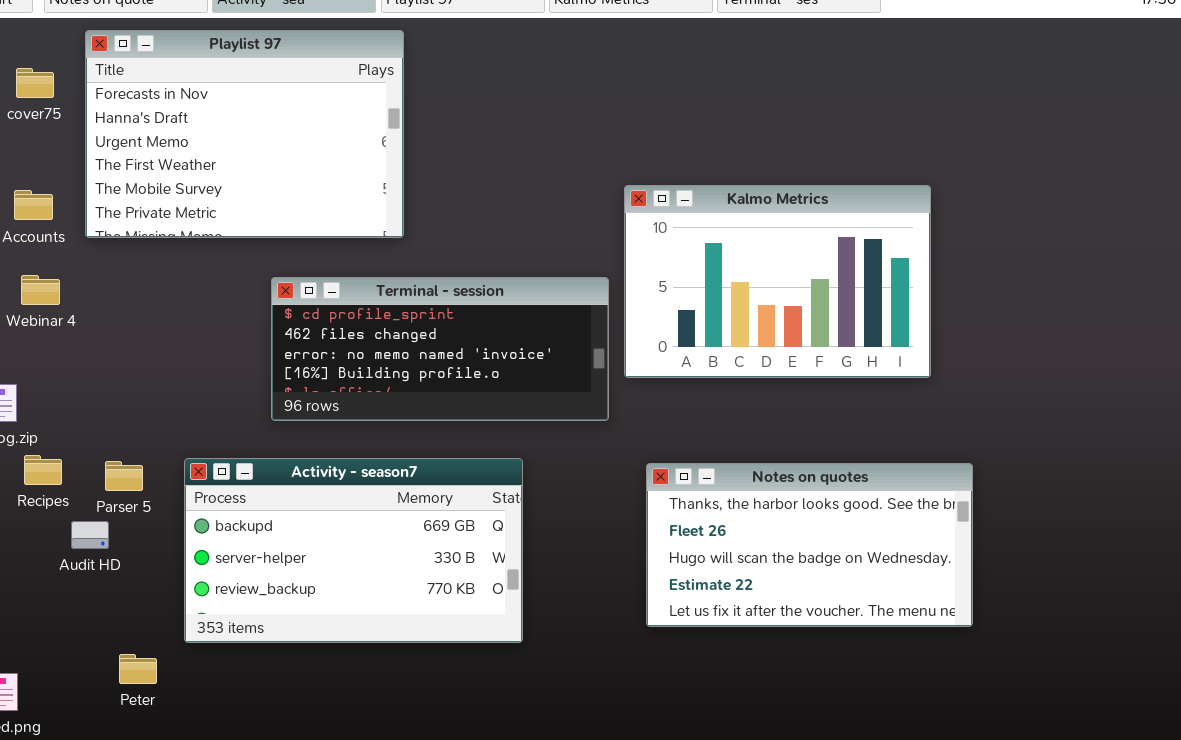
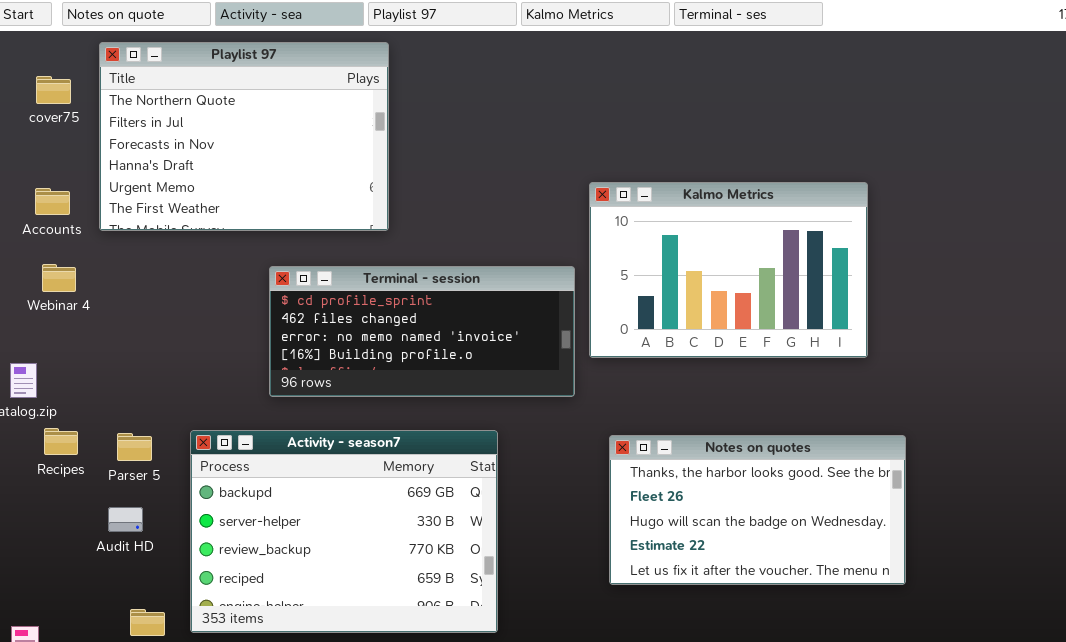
Playlist 97: [85,30,404,238] -> [99,42,389,231], scrolled up 2 rows
Activity - season7: [184,458,523,643] -> [190,430,498,633], resized
Audit HD: [71,521,109,549] -> [108,507,143,532], moved

